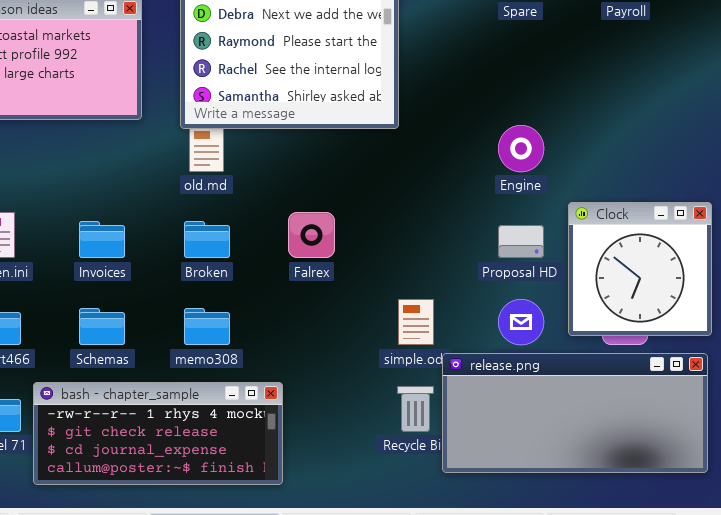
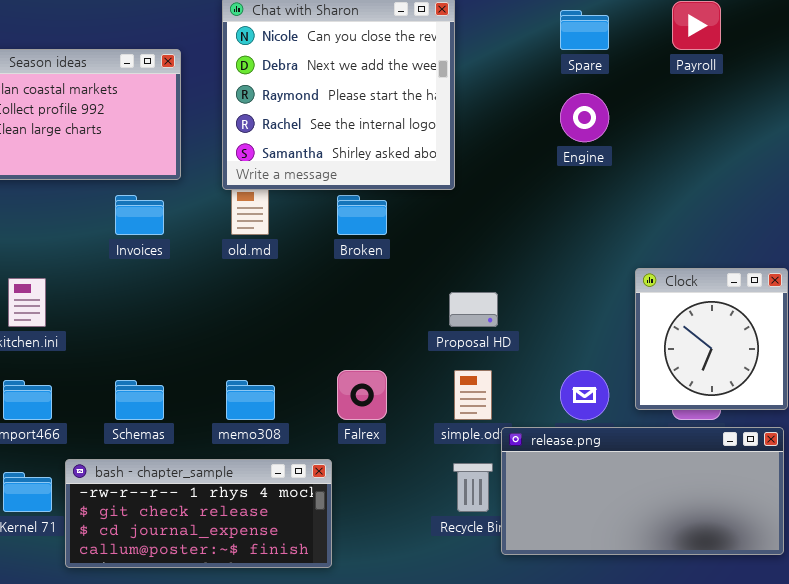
Engine: [498,125,544,172] -> [560,93,609,142], moved
Falrex: [288,212,335,258] -> [337,370,387,420], moved
Invoices: [79,221,125,258] -> [115,195,164,235], moved
Broken: [184,221,230,258] -> [337,195,387,235], moved
Proposal HD: [498,225,544,258] -> [449,292,498,327], moved

